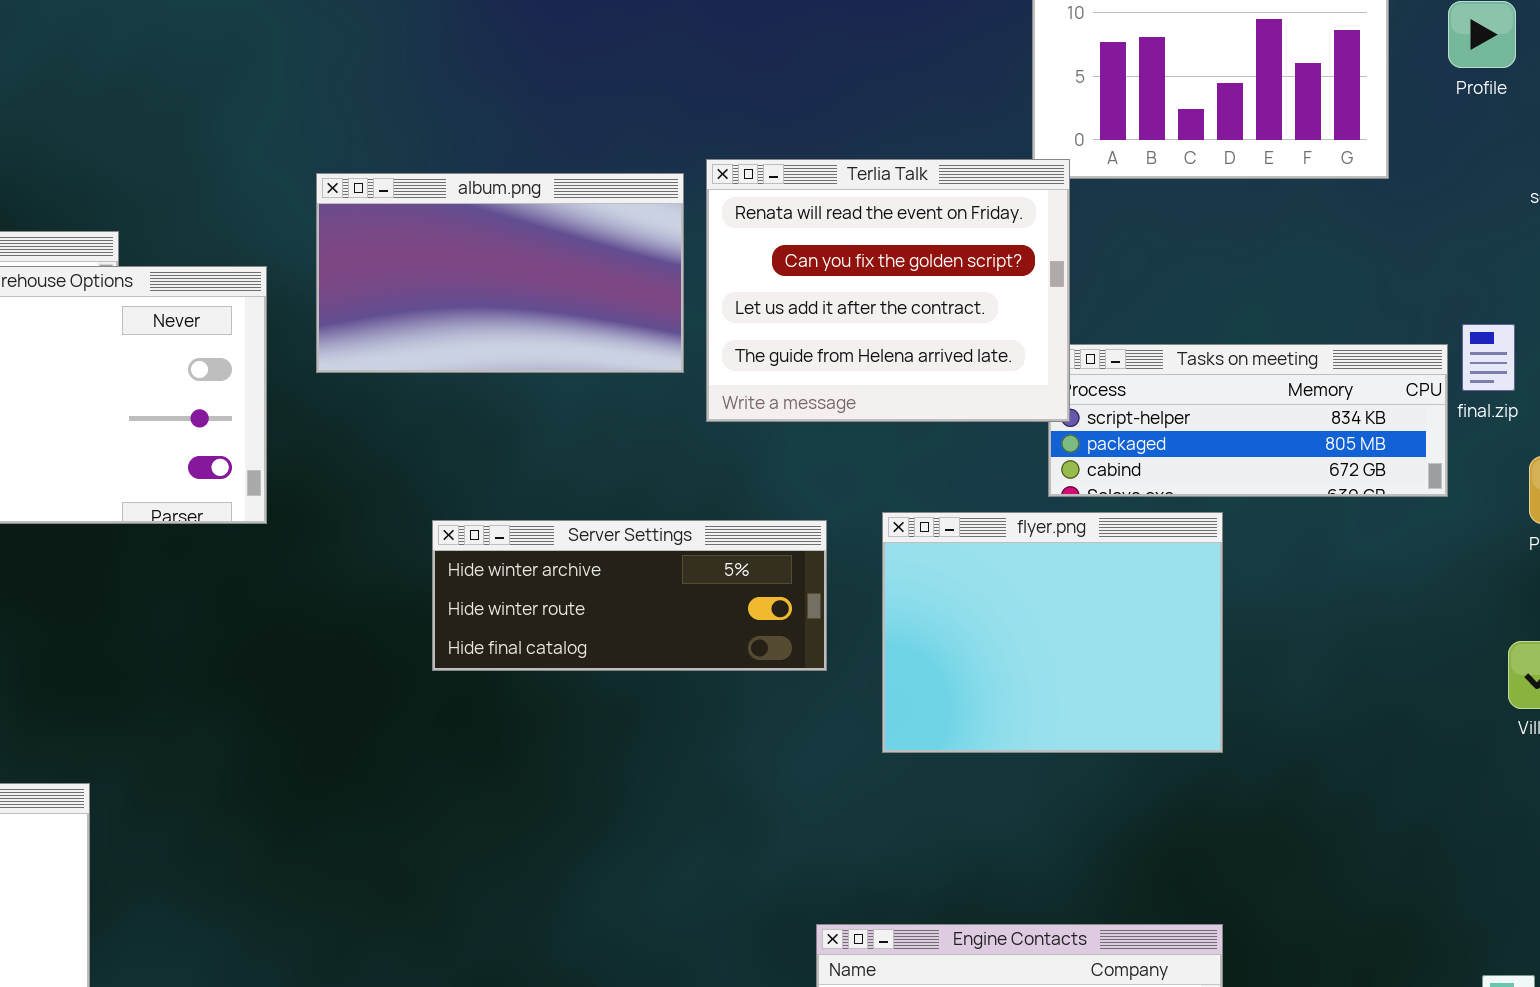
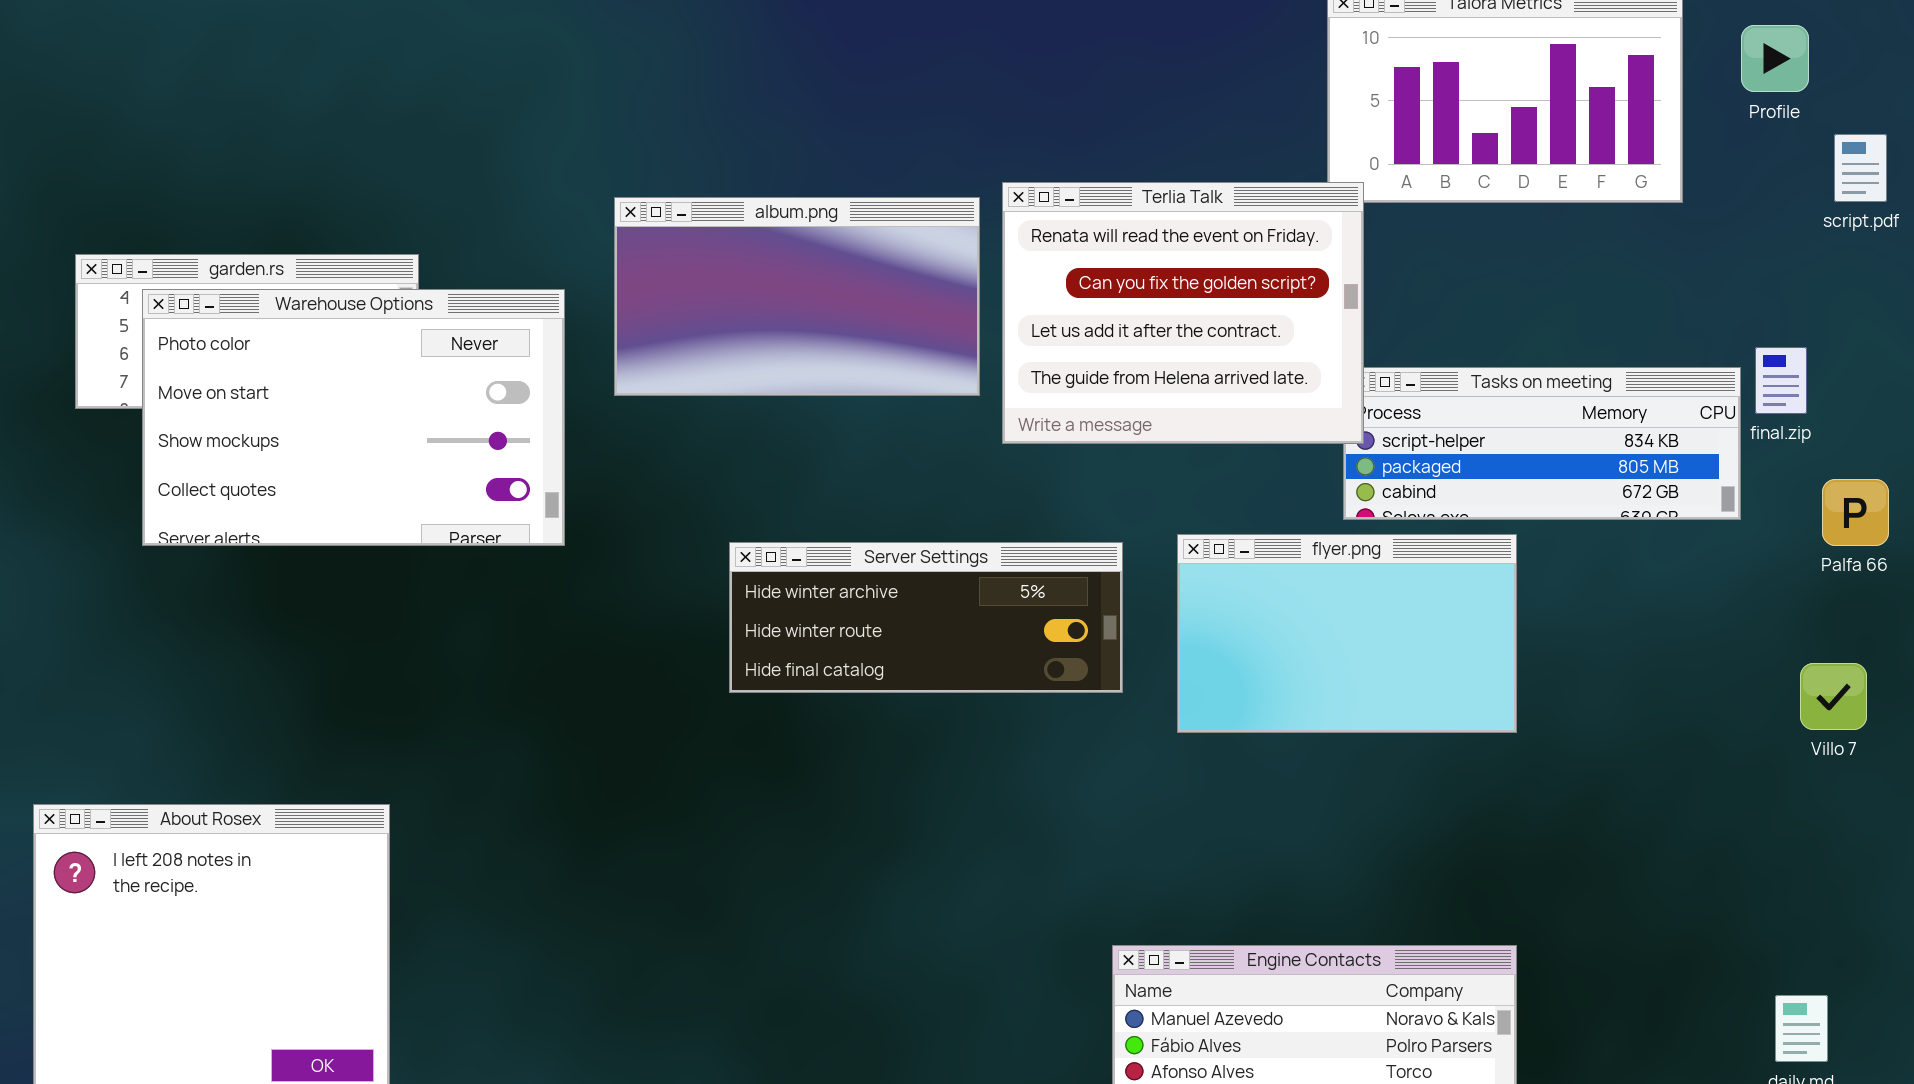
flyer.png: [882,512,1223,753] -> [1177,534,1517,733], resized

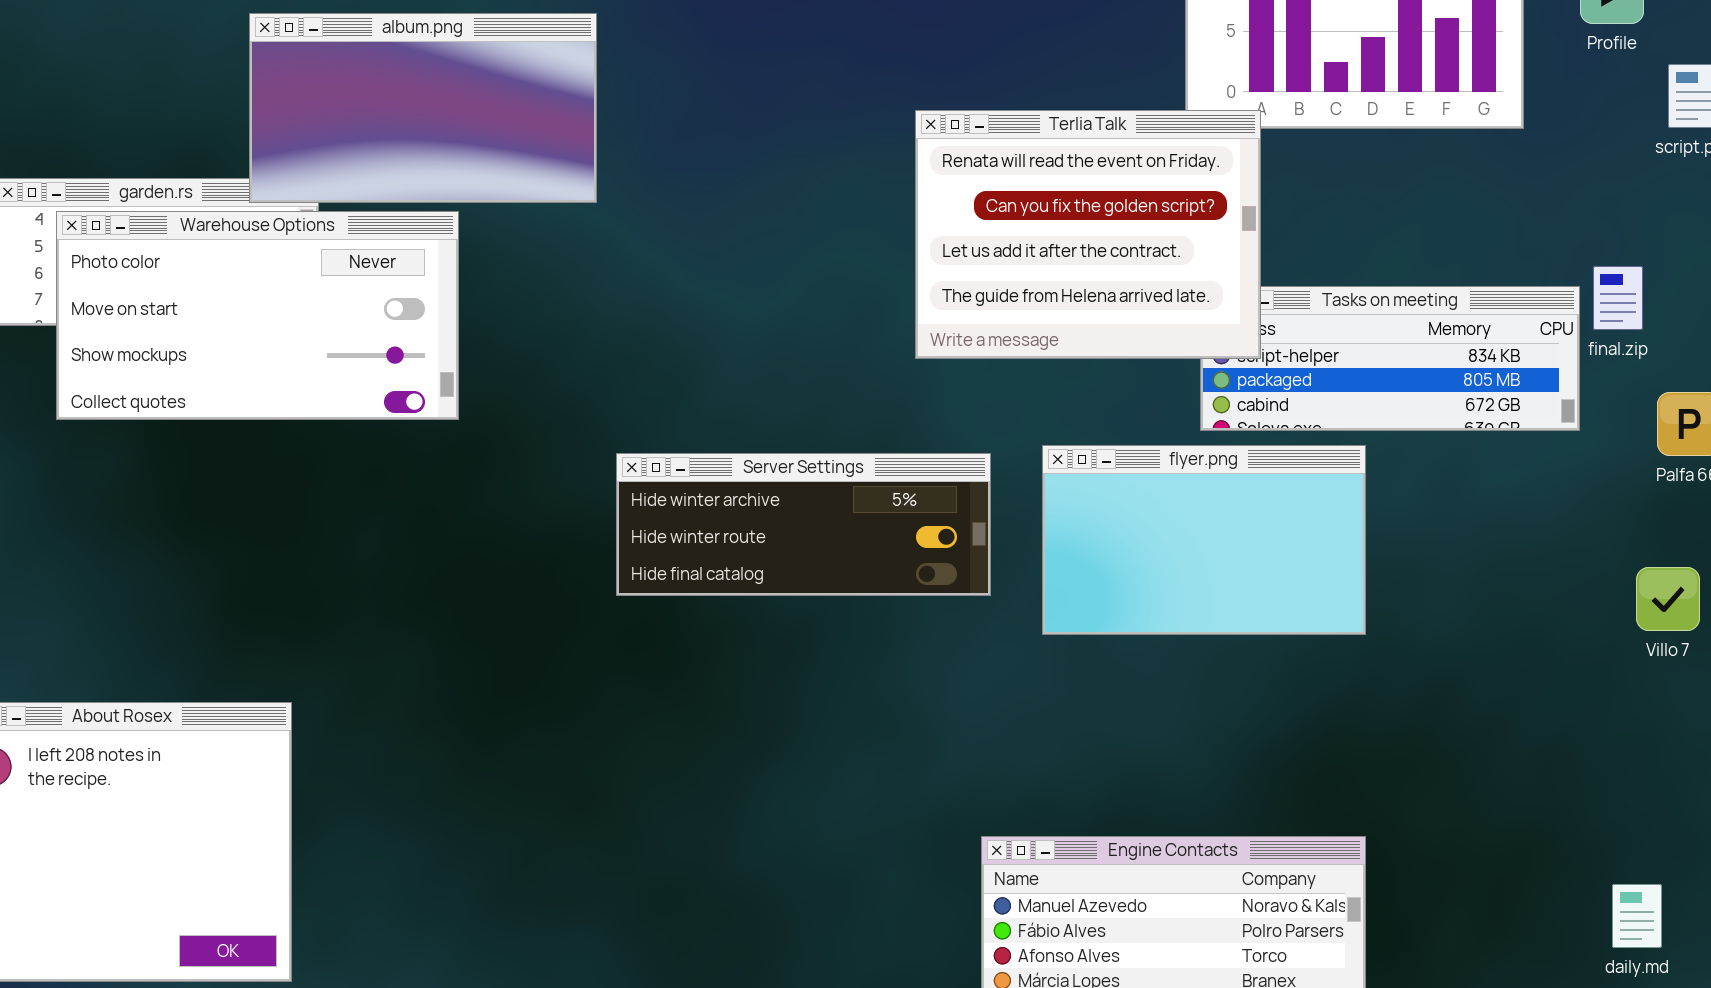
Terlia Talk: [1002,182,1364,444] -> [915,110,1261,359], moved
album.png: [614,197,980,396] -> [249,13,597,203], moved
Warehouse Options: [142,289,565,546] -> [56,211,459,420], resized

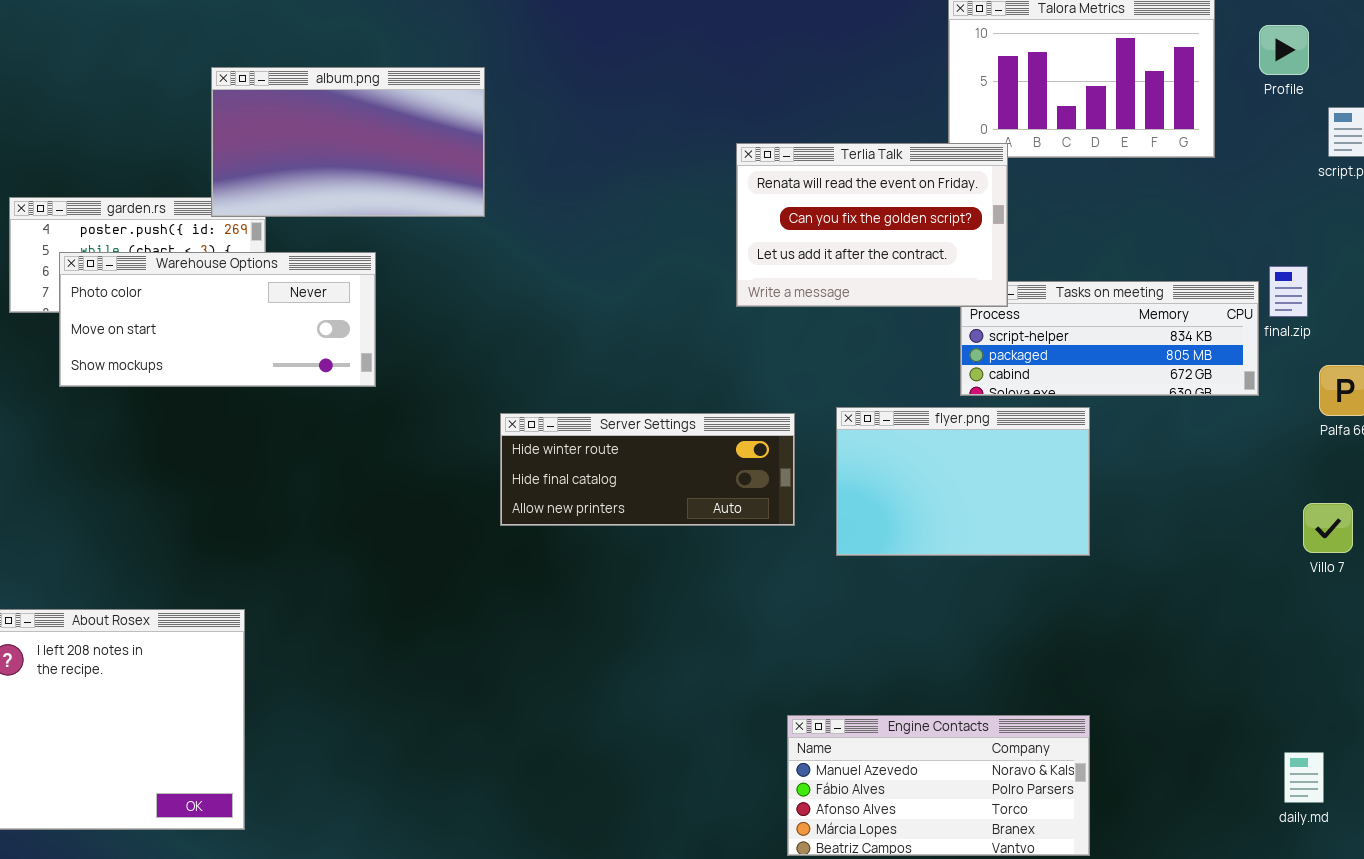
Terlia Talk: [915,110,1261,359] -> [736,143,1008,307], resized
Warehouse Options: [56,211,459,420] -> [59,252,376,387], resized
Server Settings: [616,453,991,596] -> [500,413,795,526], scrolled down 1 row

